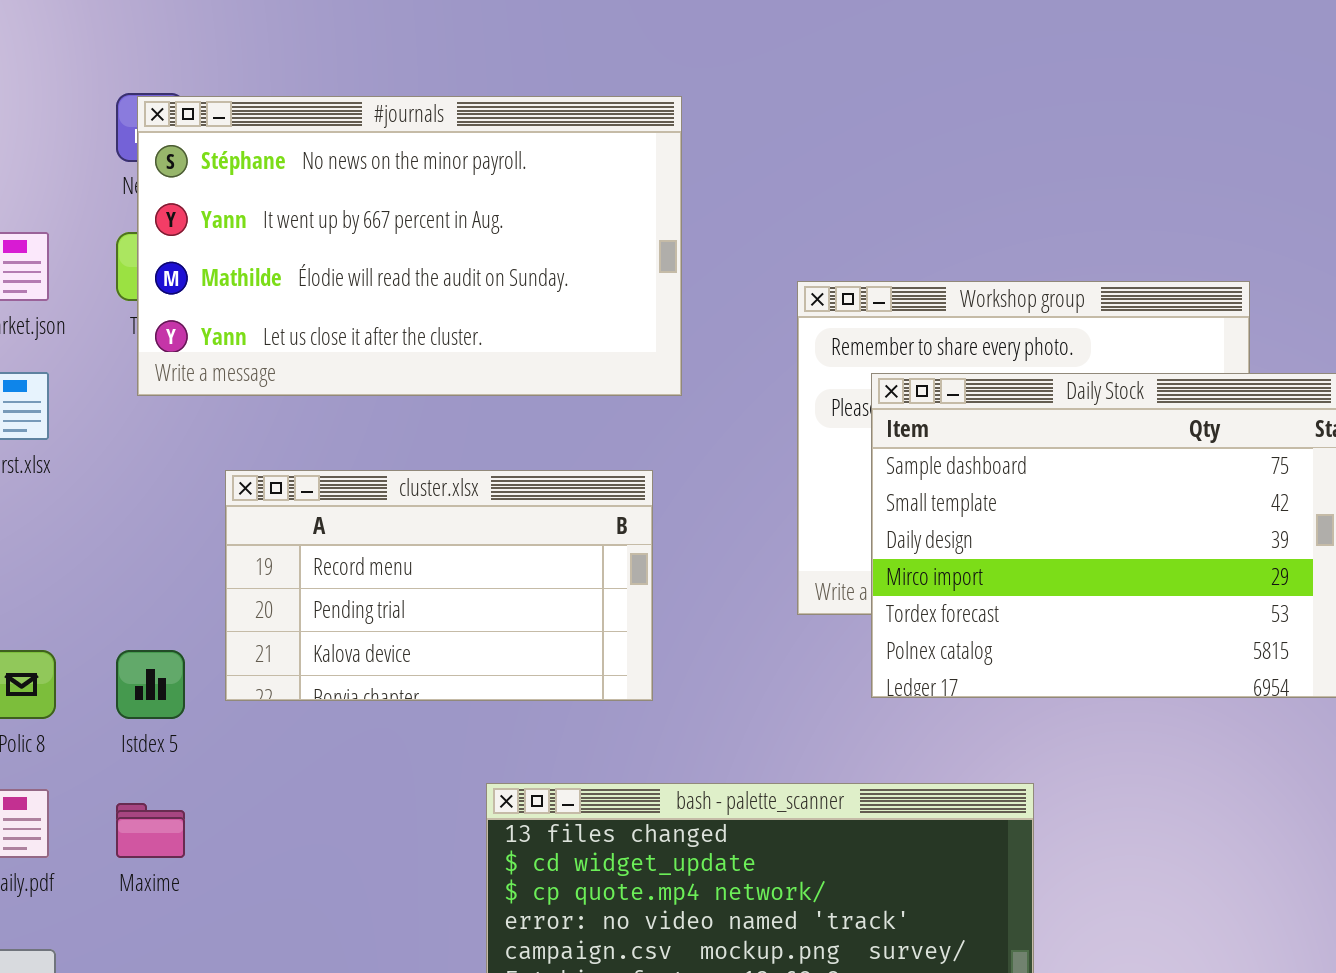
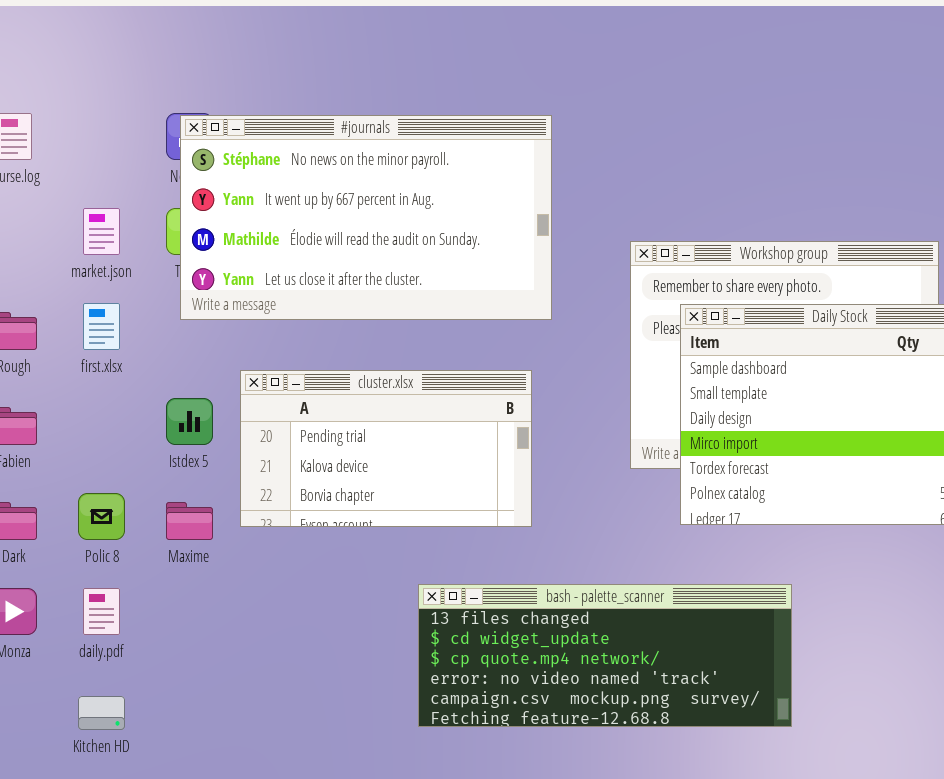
cluster.xlsx: [225,470,653,701] -> [240,370,532,527], scrolled down 1 row
Istdex 5: [116,650,185,719] -> [166,398,213,445], moved
Maxime: [116,803,185,858] -> [166,502,213,540], moved

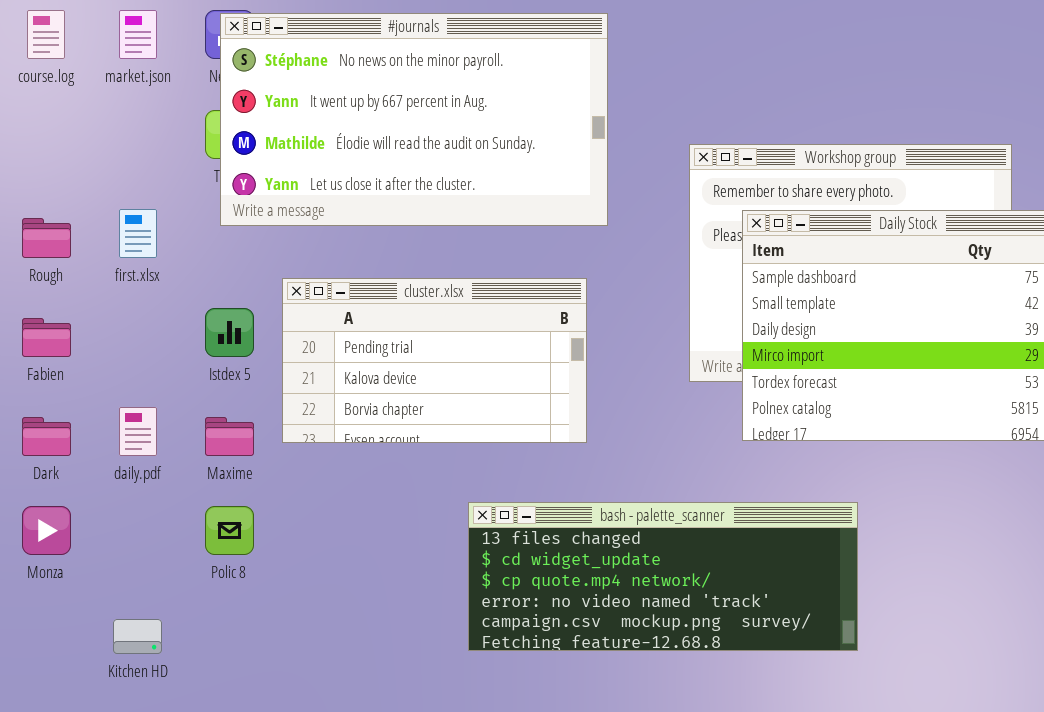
market.json: [83,208,120,255] -> [119,10,157,59], moved
Polic 8: [78,493,125,540] -> [205,506,254,555], moved
daily.pdf: [83,588,120,635] -> [119,407,157,456], moved

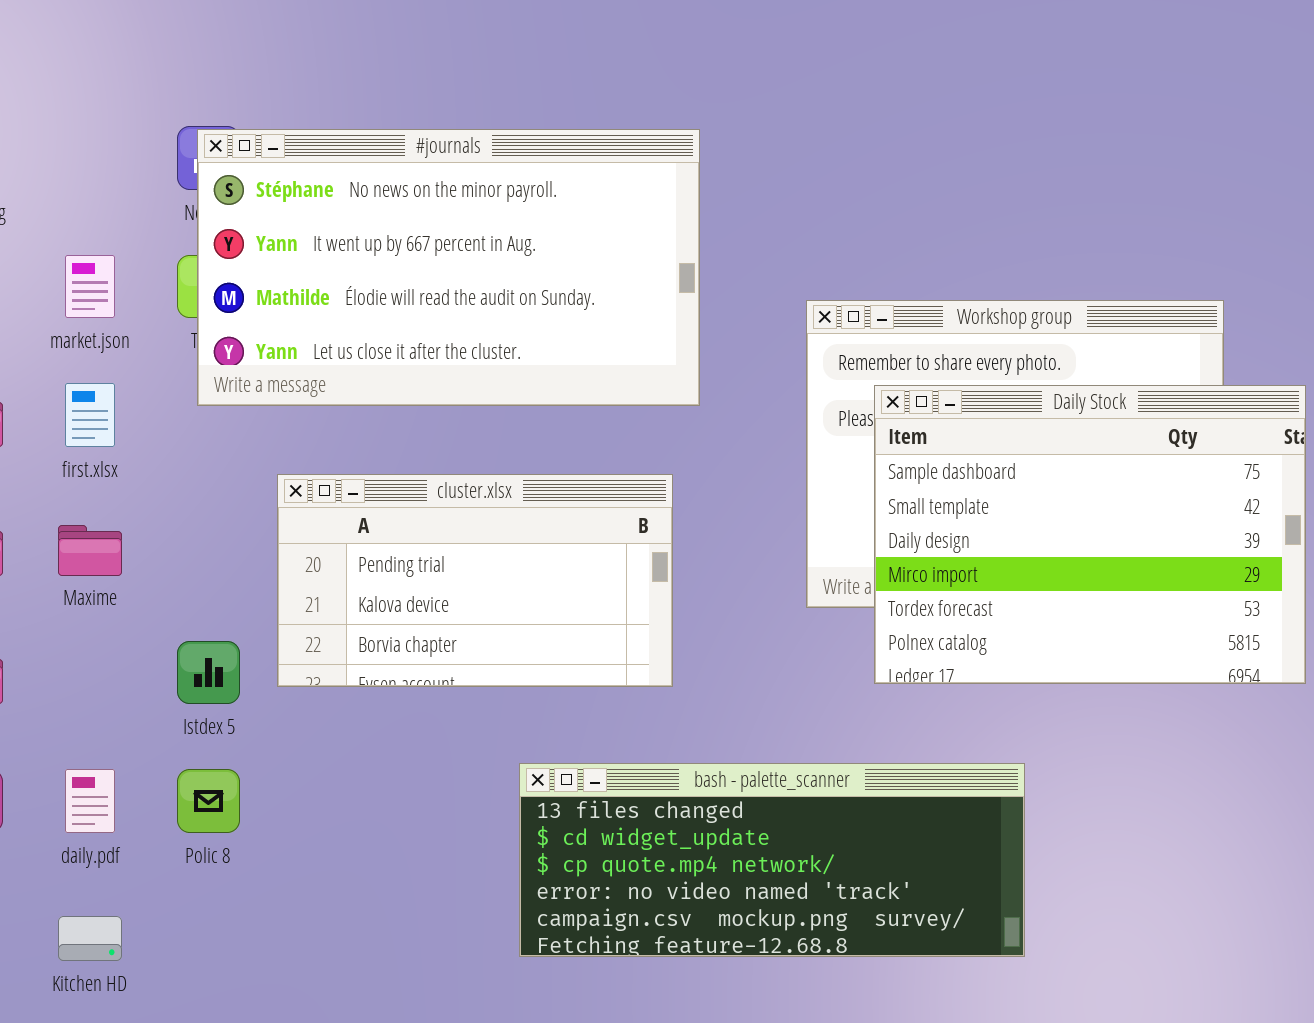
market.json: [119,10,157,59] -> [65,255,115,318], moved
Istdex 5: [205,308,254,357] -> [177,641,240,704], moved
daily.pdf: [119,407,157,456] -> [65,769,115,833], moved
Maxime: [205,417,254,456] -> [58,525,122,576], moved

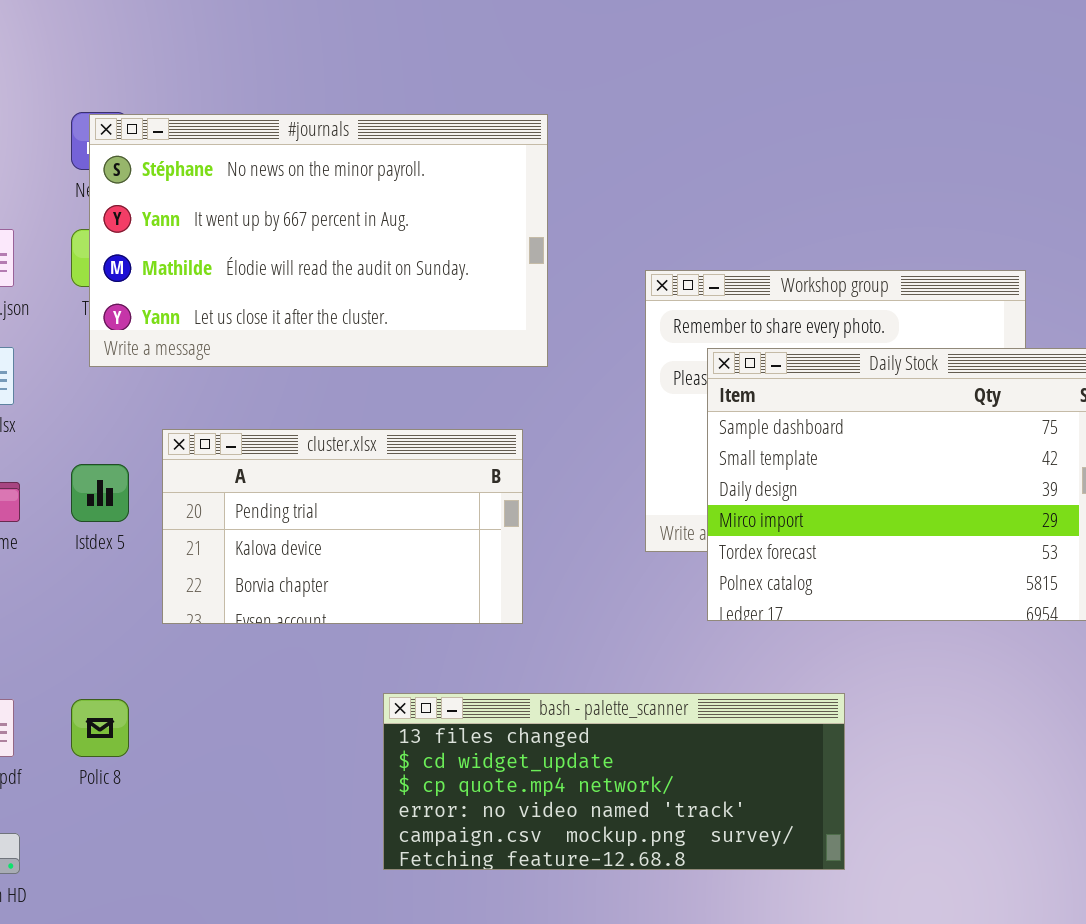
Istdex 5: [177,641,240,704] -> [71,464,129,522], moved

